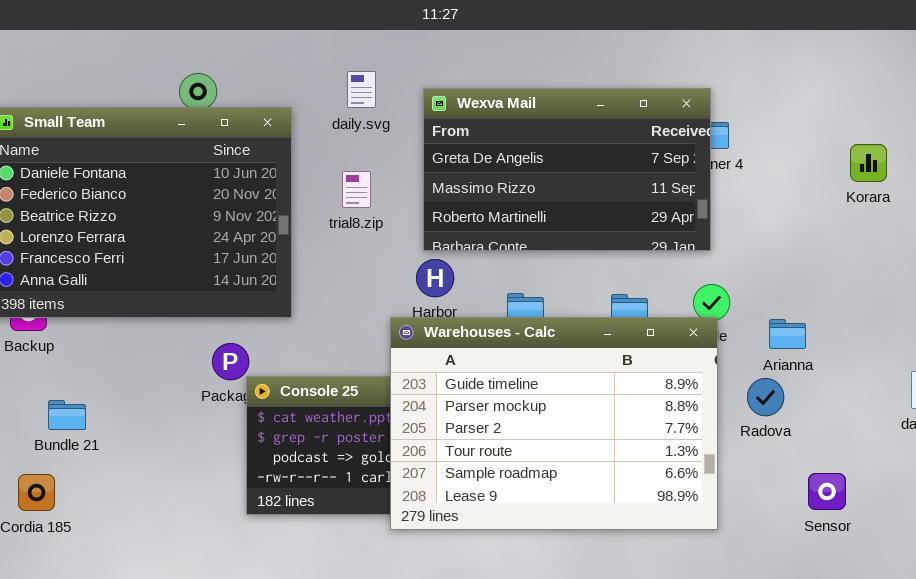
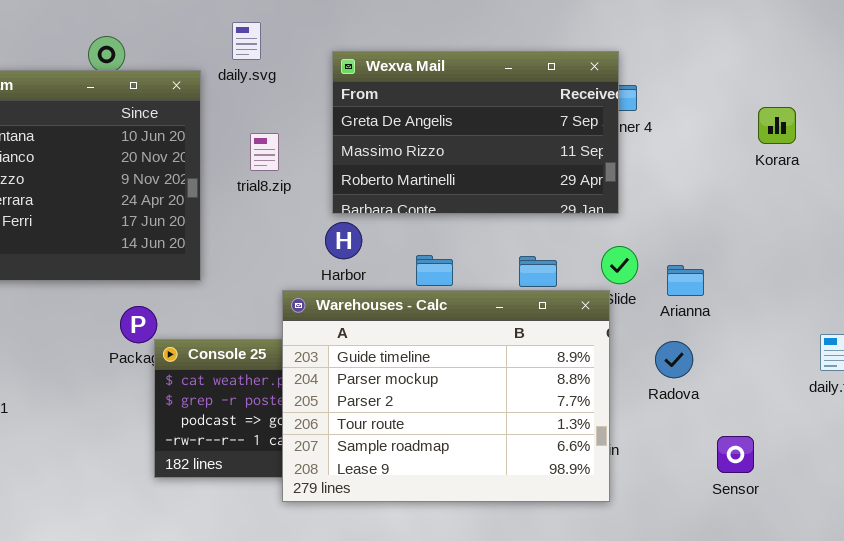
daily.svg: [347,71,376,108] -> [232,22,261,60], moved
Warehouses - Calc: [390,317,718,530] -> [282,290,610,502], moved
Arianna: [769,319,806,349] -> [667,265,704,296], moved

